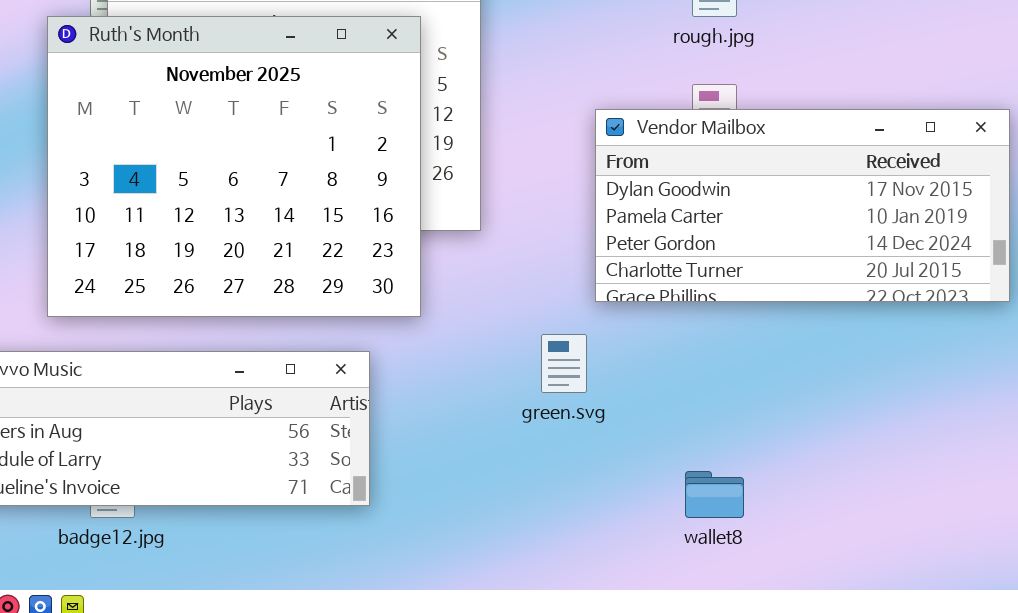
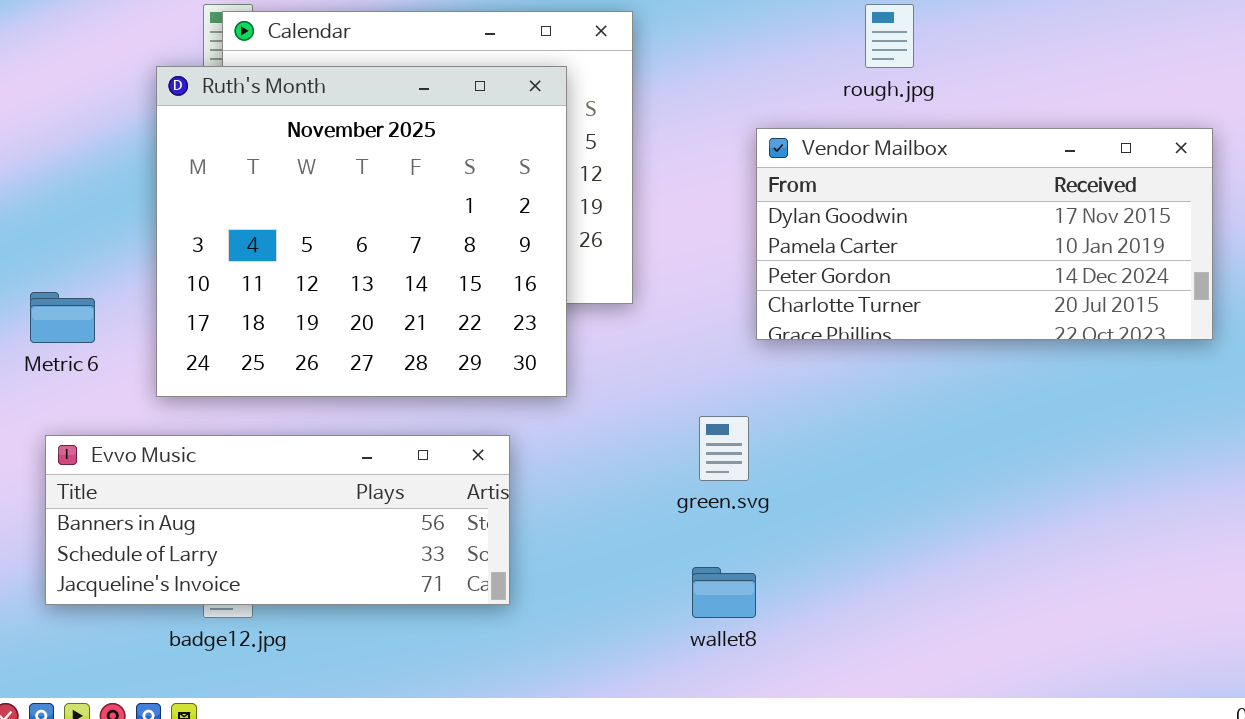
Vendor Mailbox: [595,109,1010,302] -> [756,128,1213,340], moved
wallet8: [685,471,744,518] -> [692,567,756,618], moved

